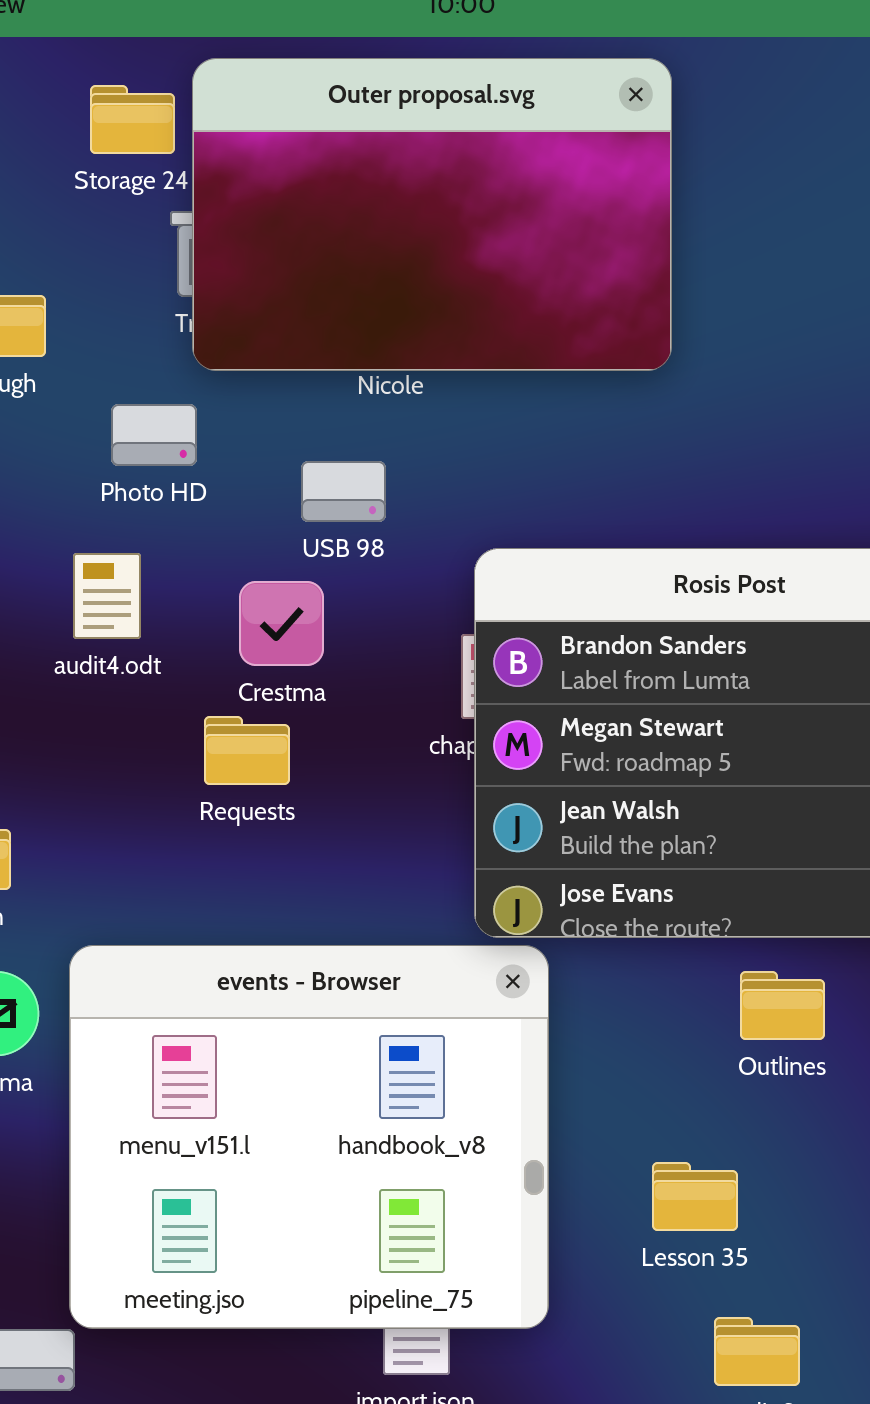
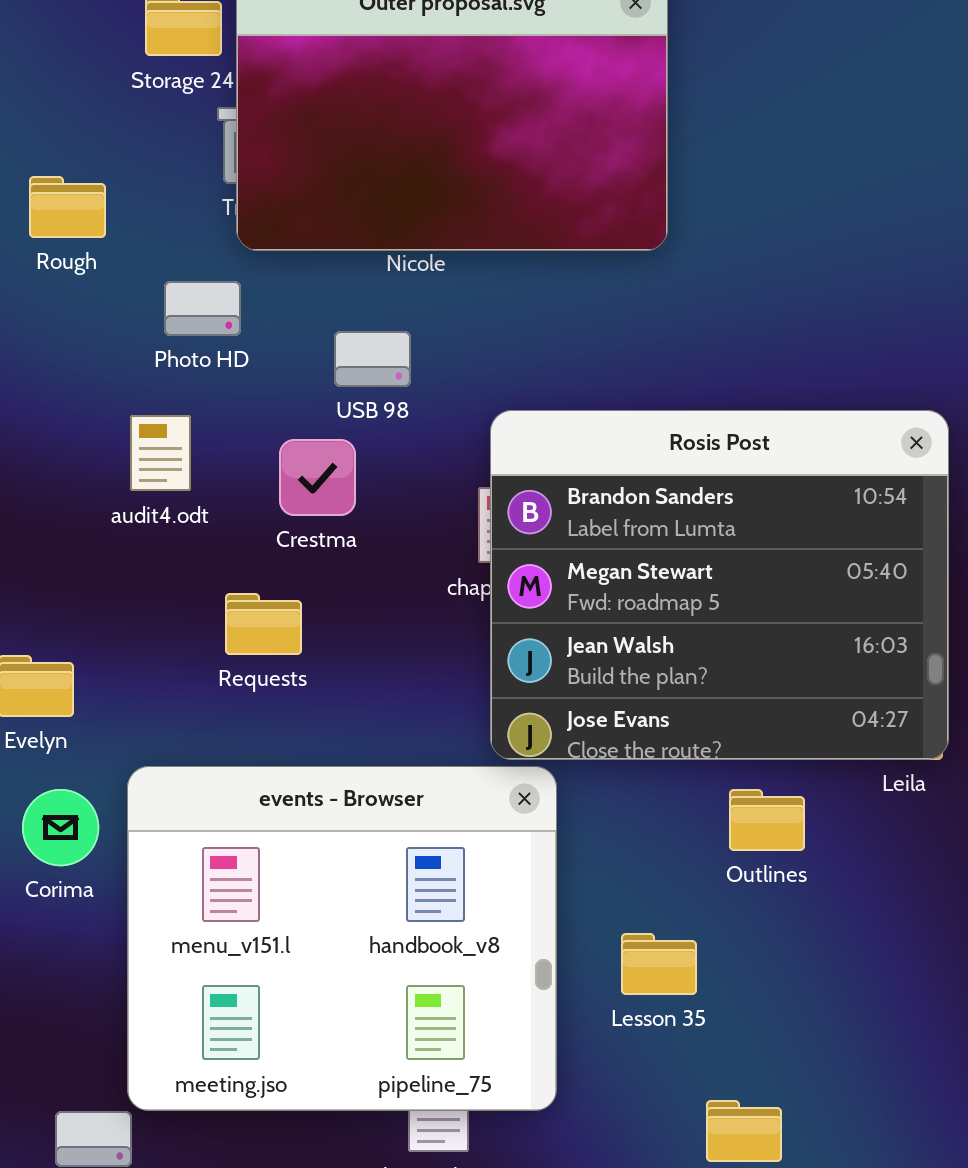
Requests: [204,716,290,785] -> [225,593,302,655], moved
Lesson 35: [652,1162,738,1231] -> [621,933,697,995], moved

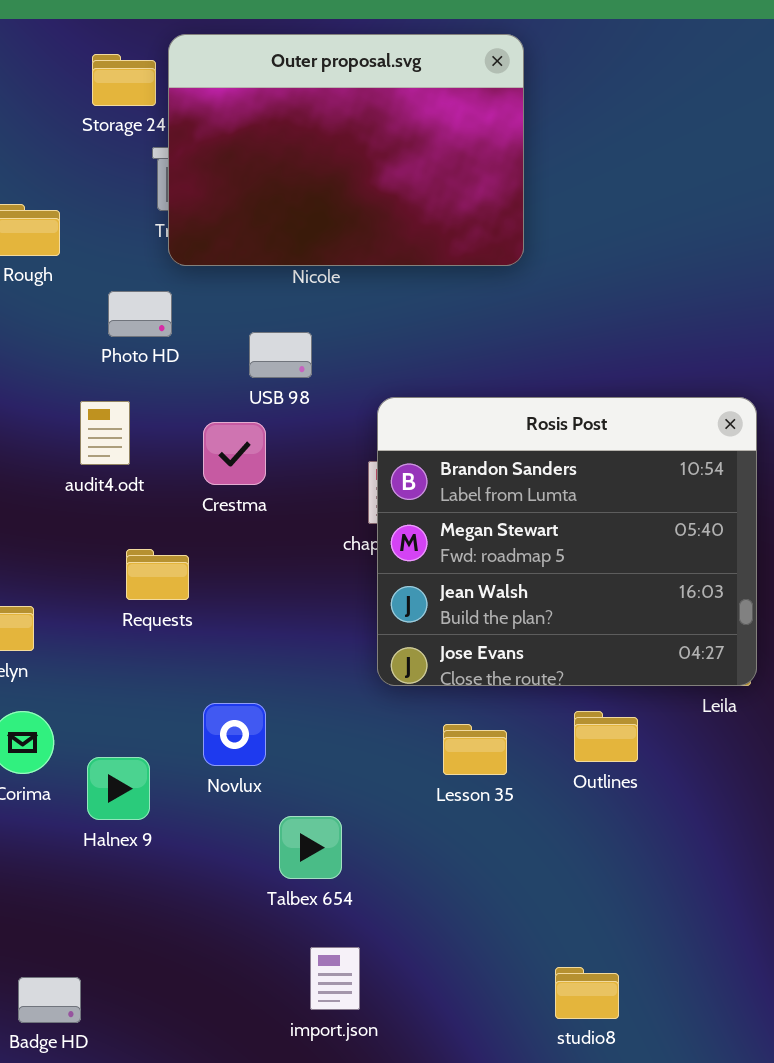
Requests: [225,593,302,655] -> [126,549,189,600], moved
events - Browser: [127,766,557,1111] -> none, closed
Lesson 35: [621,933,697,995] -> [443,724,507,775], moved

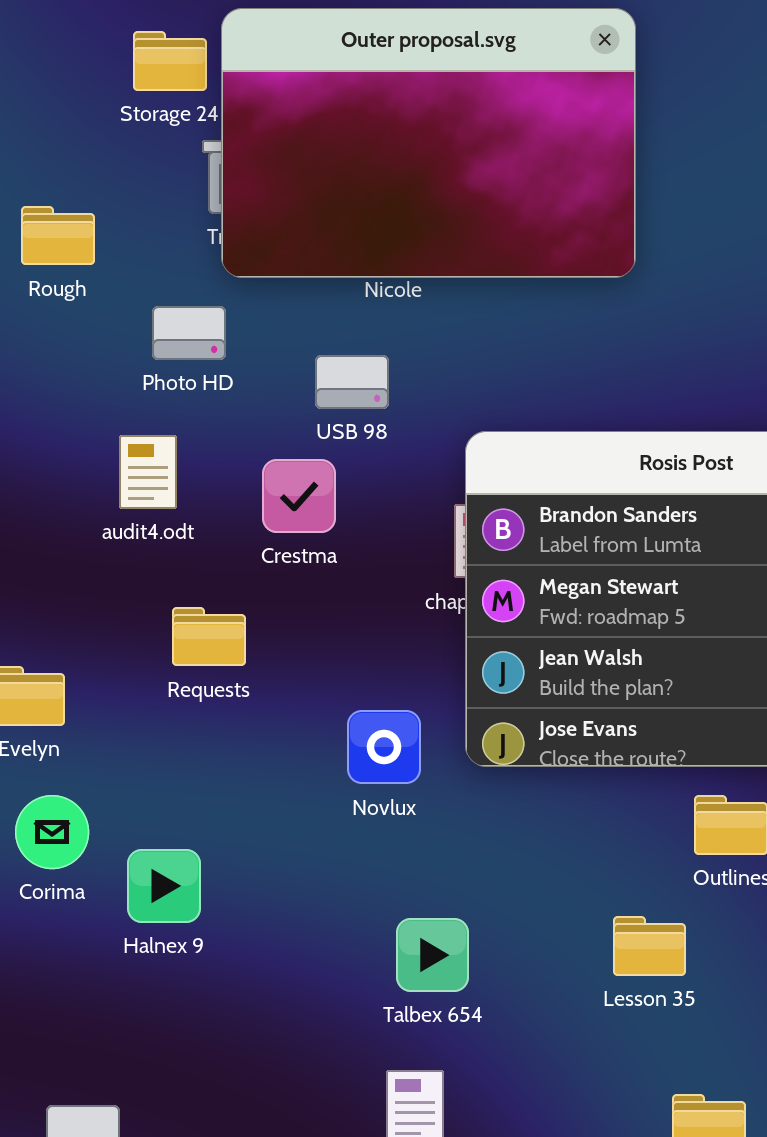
Novlux: [203,703,266,766] -> [347,710,421,784], moved
Lesson 35: [443,724,507,775] -> [613,916,686,976], moved
Talbex 654: [279,816,342,879] -> [396,918,469,992], moved

